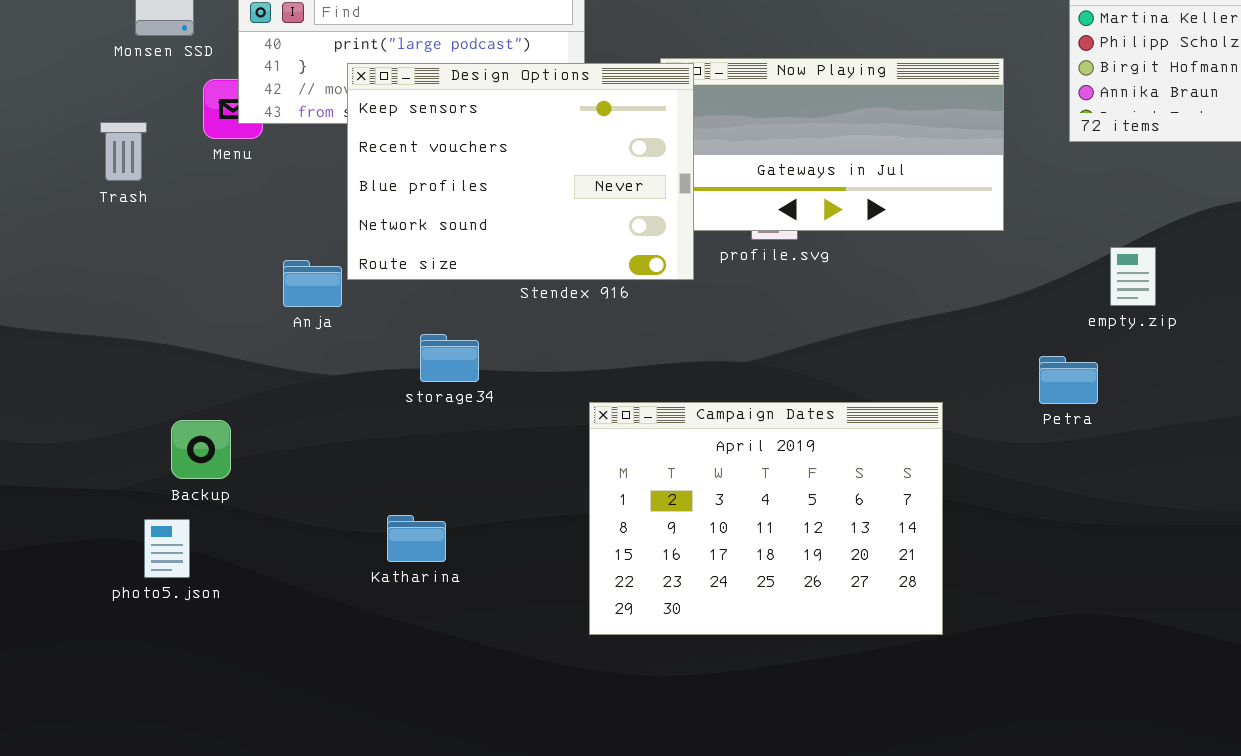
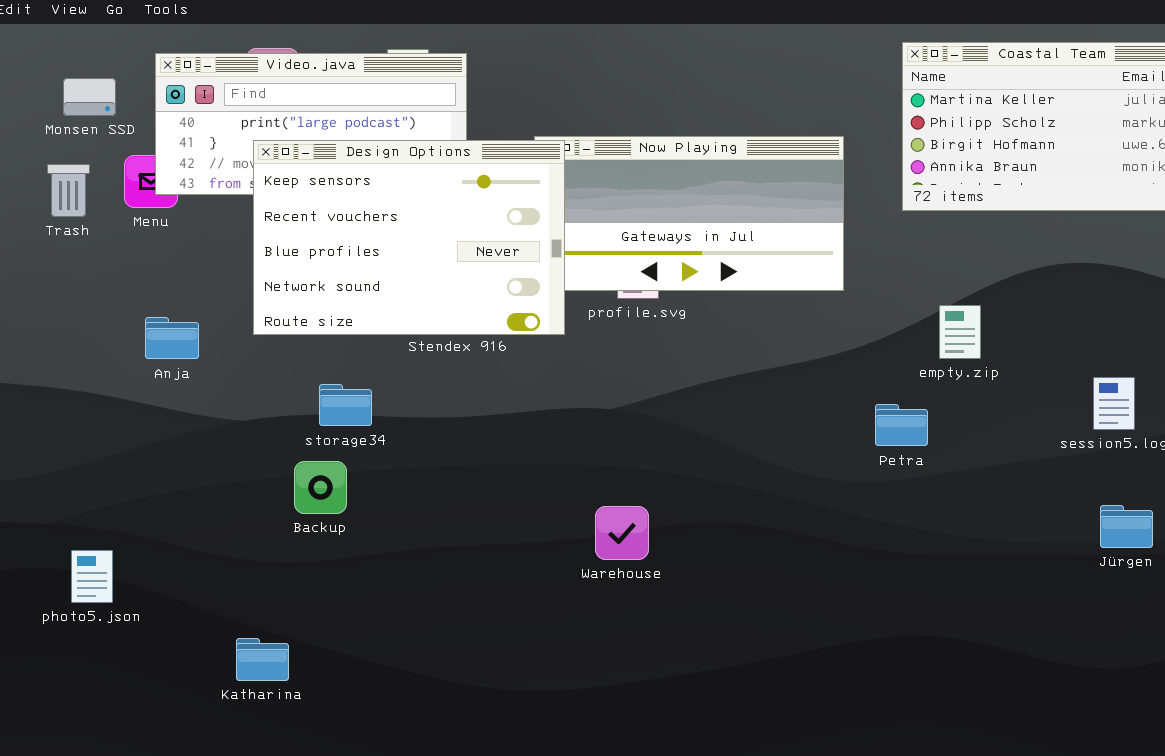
Trash: [100,122,147,181] -> [47,164,90,217], moved
Anja: [283,260,342,307] -> [145,317,199,359], moved
Campaign Dates: [589,402,943,635] -> none, closed
Backup: [171,420,231,479] -> [294,461,347,514], moved
Katharina: [387,515,446,562] -> [236,638,289,681], moved

